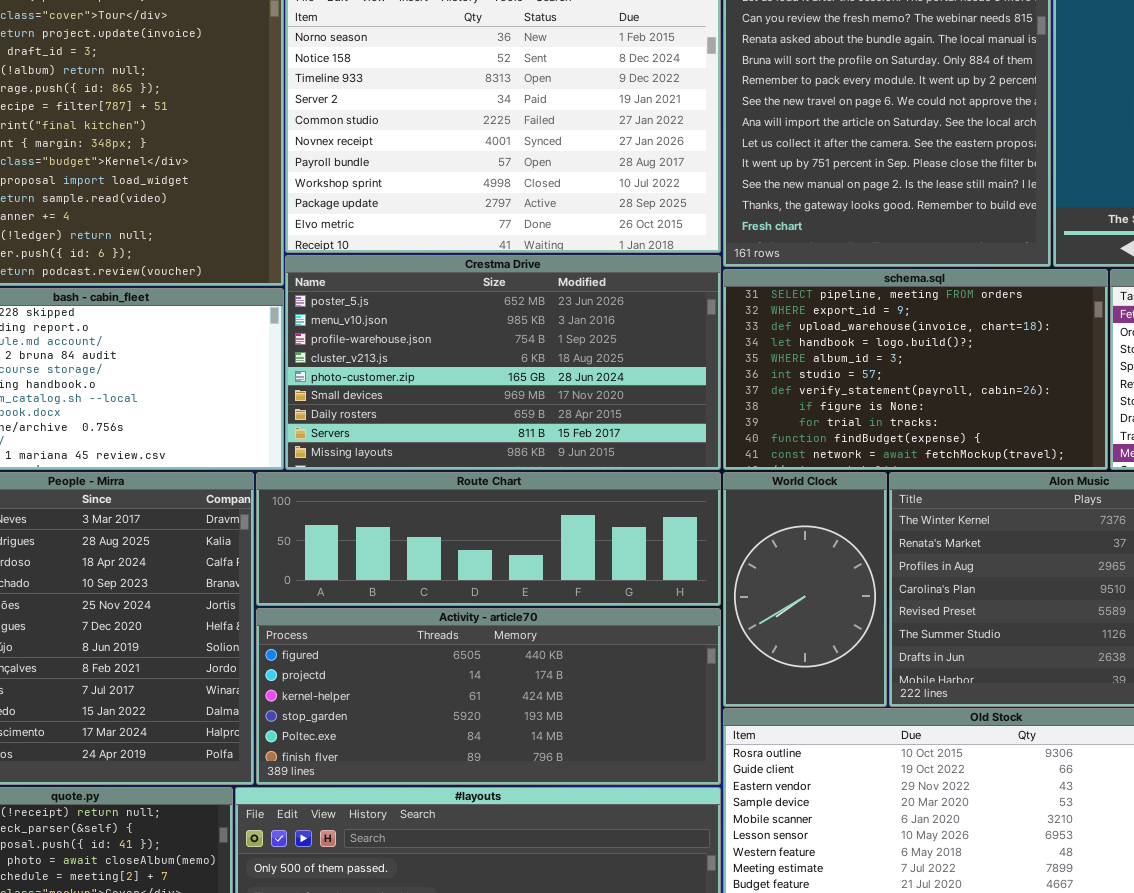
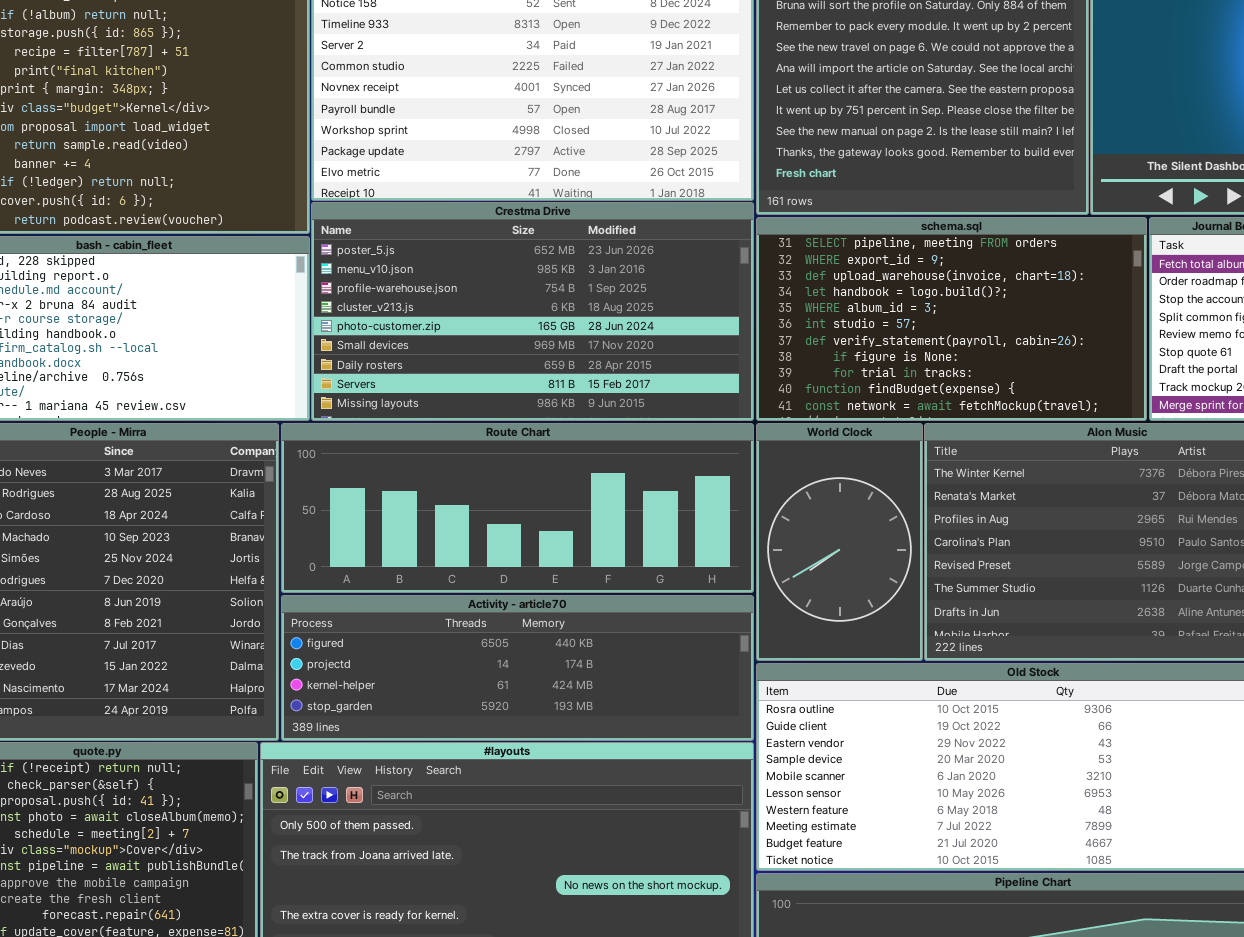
Route Chart: [256,472,721,606] -> [281,423,754,593], resized
Activity - article70: [256,608,721,785] -> [281,595,754,741], resized

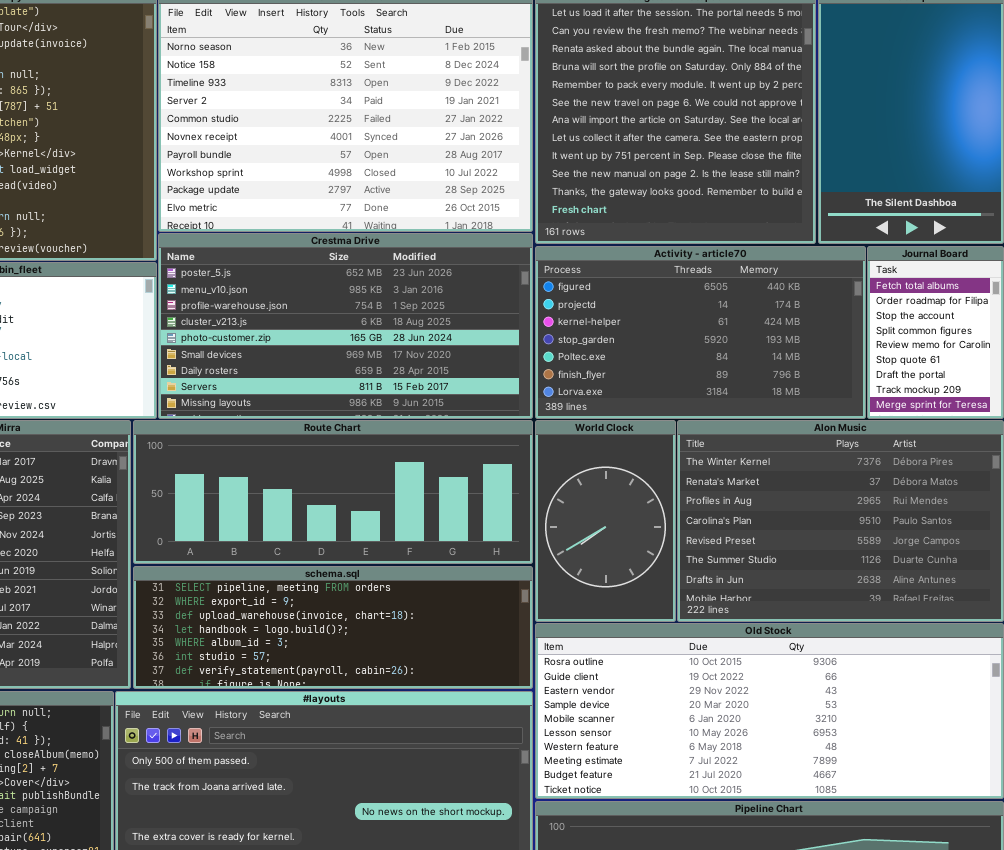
schema.sql: [756,217,1147,421] -> [133,566,533,689], moved, resized
Activity - article70: [281,595,754,741] -> [535,246,866,419], moved, resized

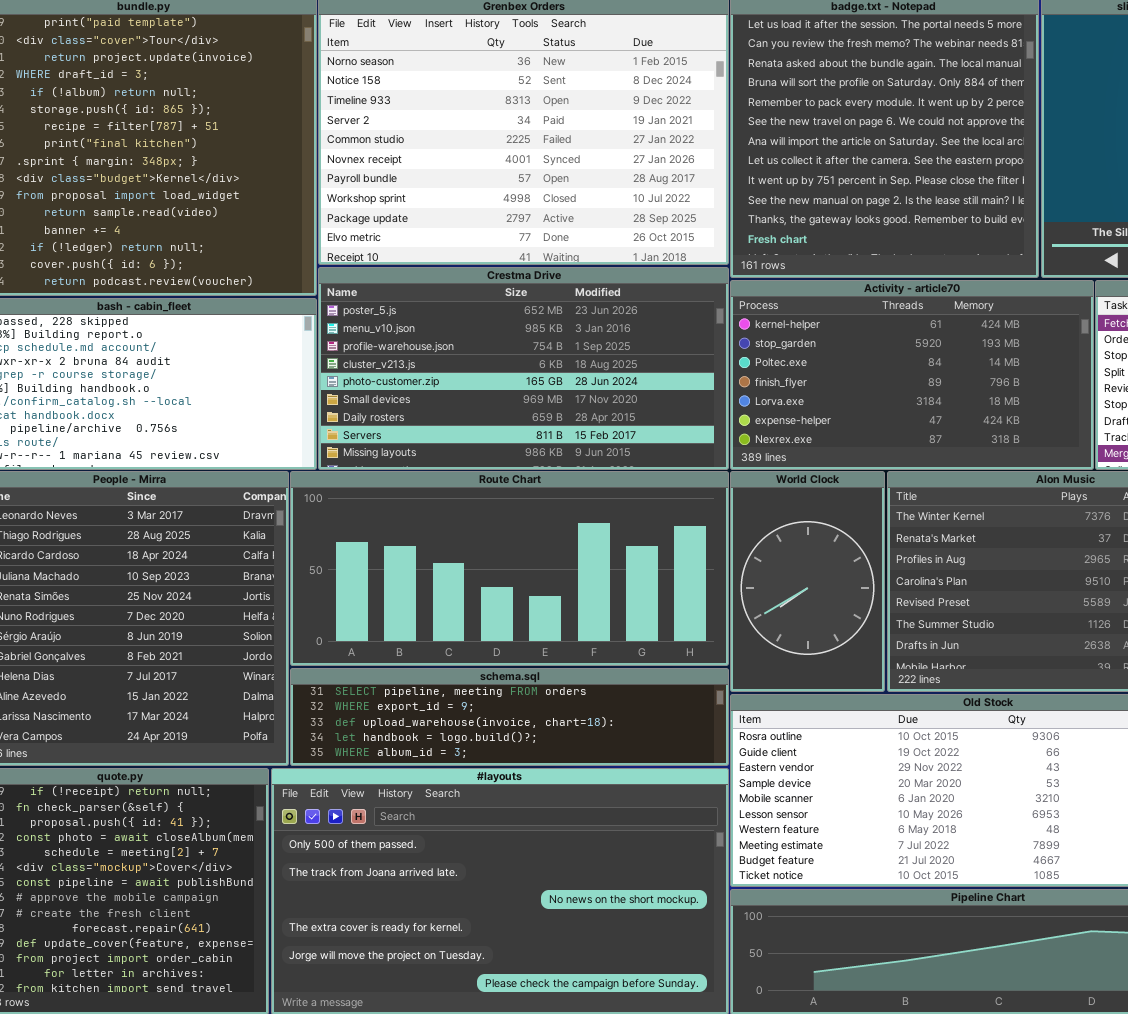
Activity - article70: [535,246,866,419] -> [730,280,1094,470], scrolled down 2 rows
Route Chart: [133,420,533,564] -> [290,471,729,666], resized
schema.sql: [133,566,533,689] -> [290,668,729,766], resized

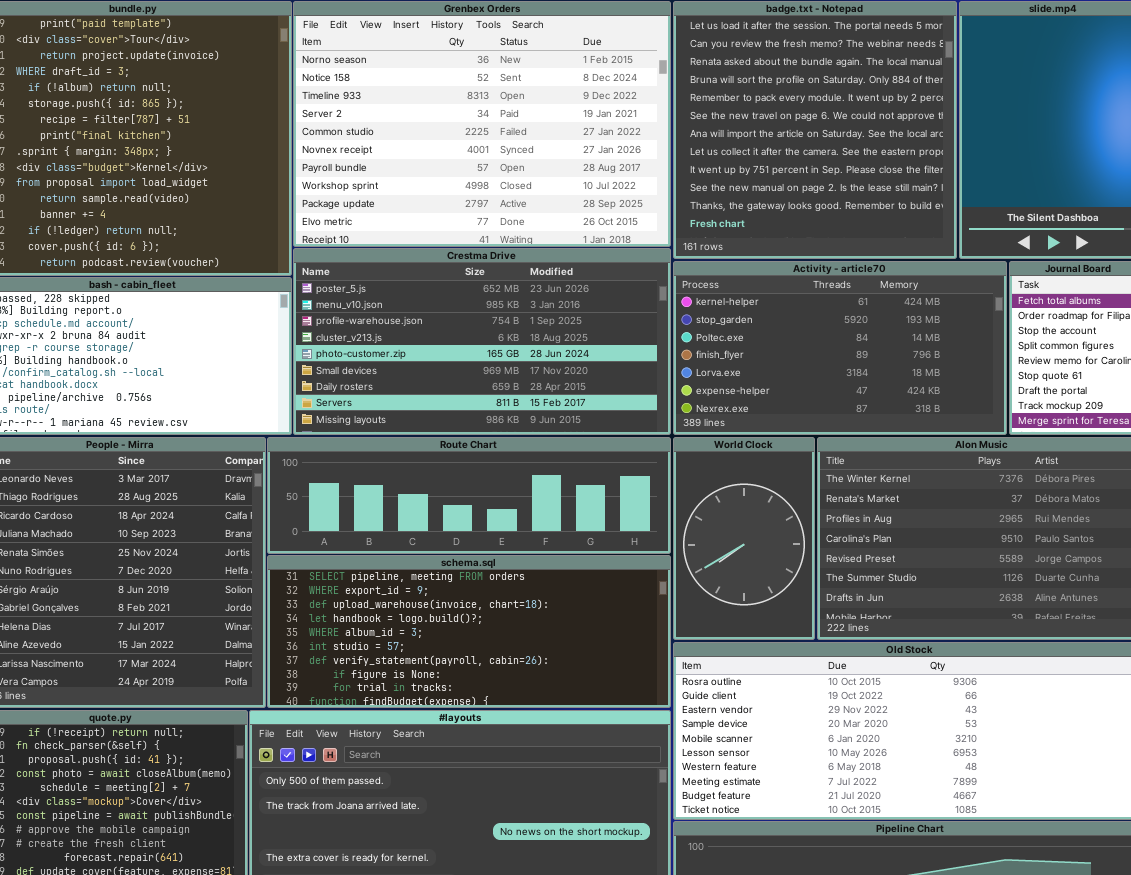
Route Chart: [290,471,729,666] -> [267,437,671,554], resized
schema.sql: [290,668,729,766] -> [267,555,671,708], resized

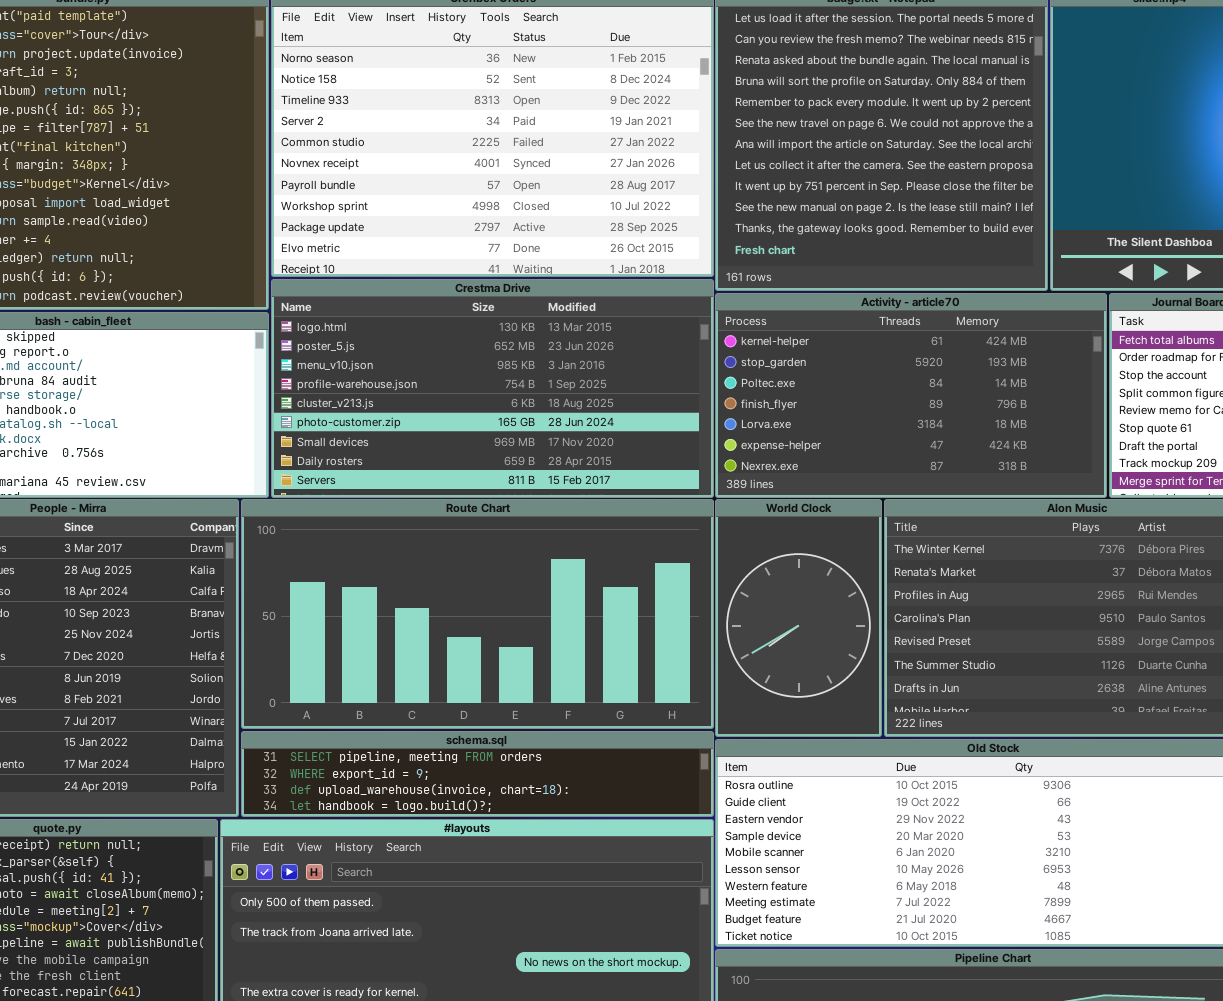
Crestma Drive: [293,248,671,435] -> [271,279,714,498], scrolled up 1 row
Route Chart: [267,437,671,554] -> [241,499,714,729], resized
schema.sql: [267,555,671,708] -> [241,731,714,817], resized

